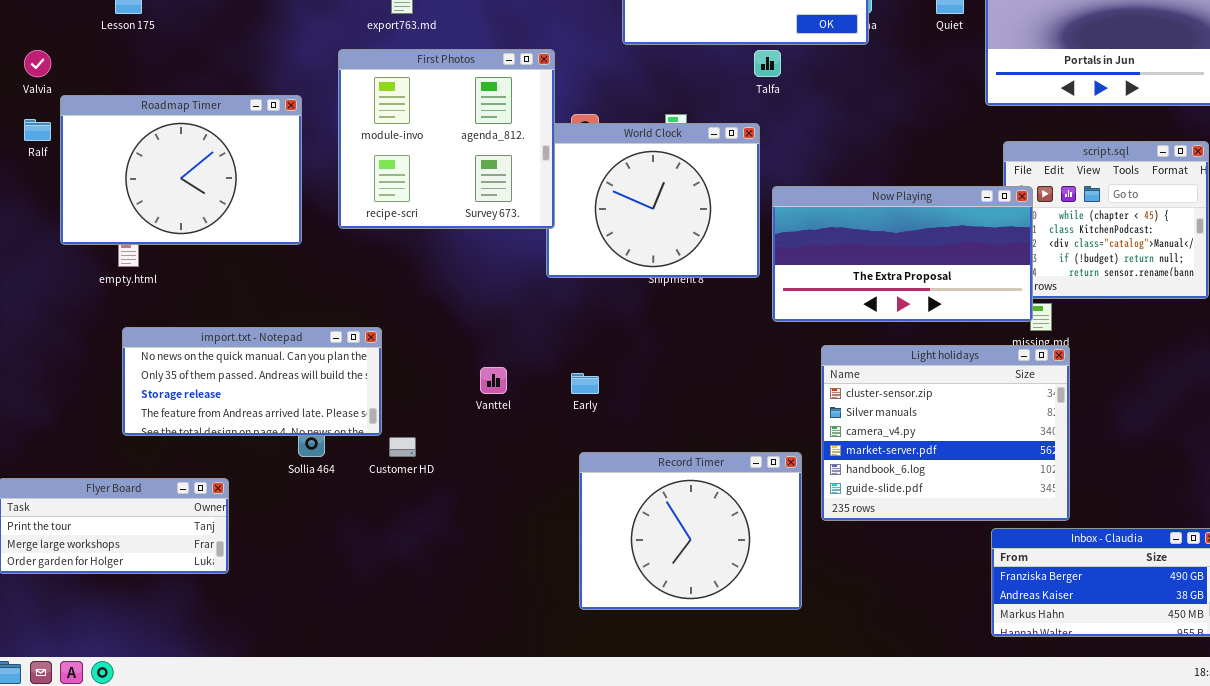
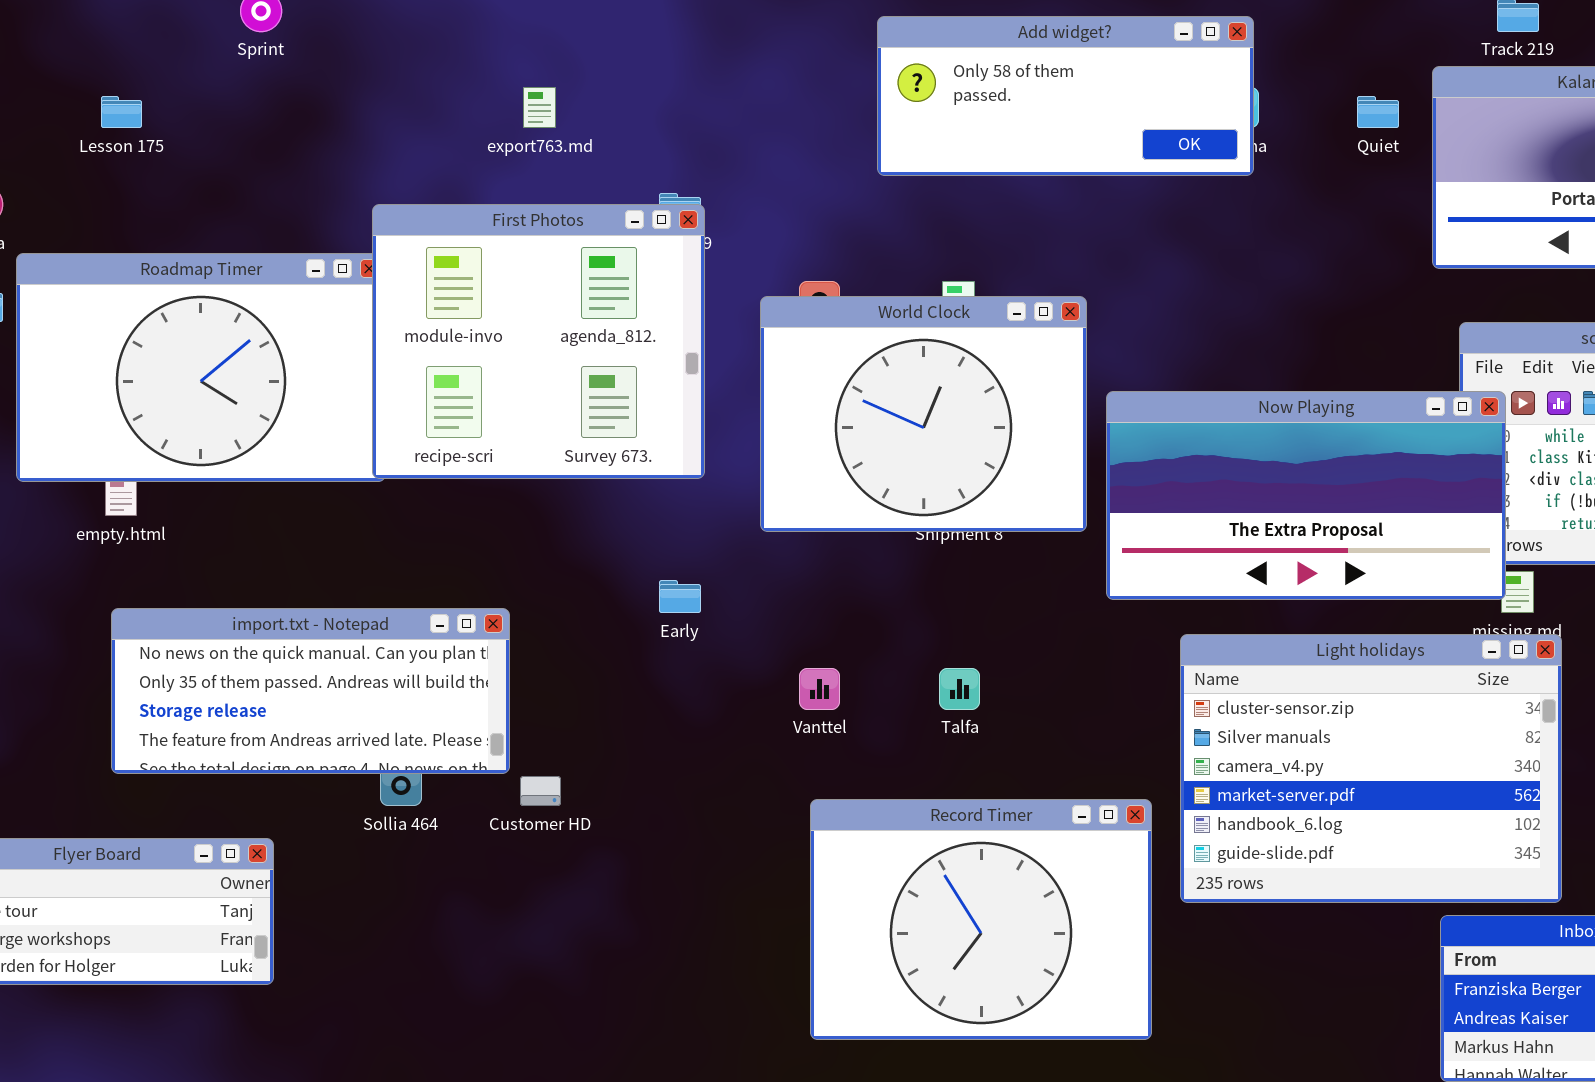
First Photos: [338,49,555,229] -> [372,204,705,479], moved
Talfa: [754,50,781,77] -> [939,668,980,710], moved
Vanttel: [480,367,507,394] -> [799,668,840,710], moved
Early: [571,373,599,394] -> [659,580,701,613], moved

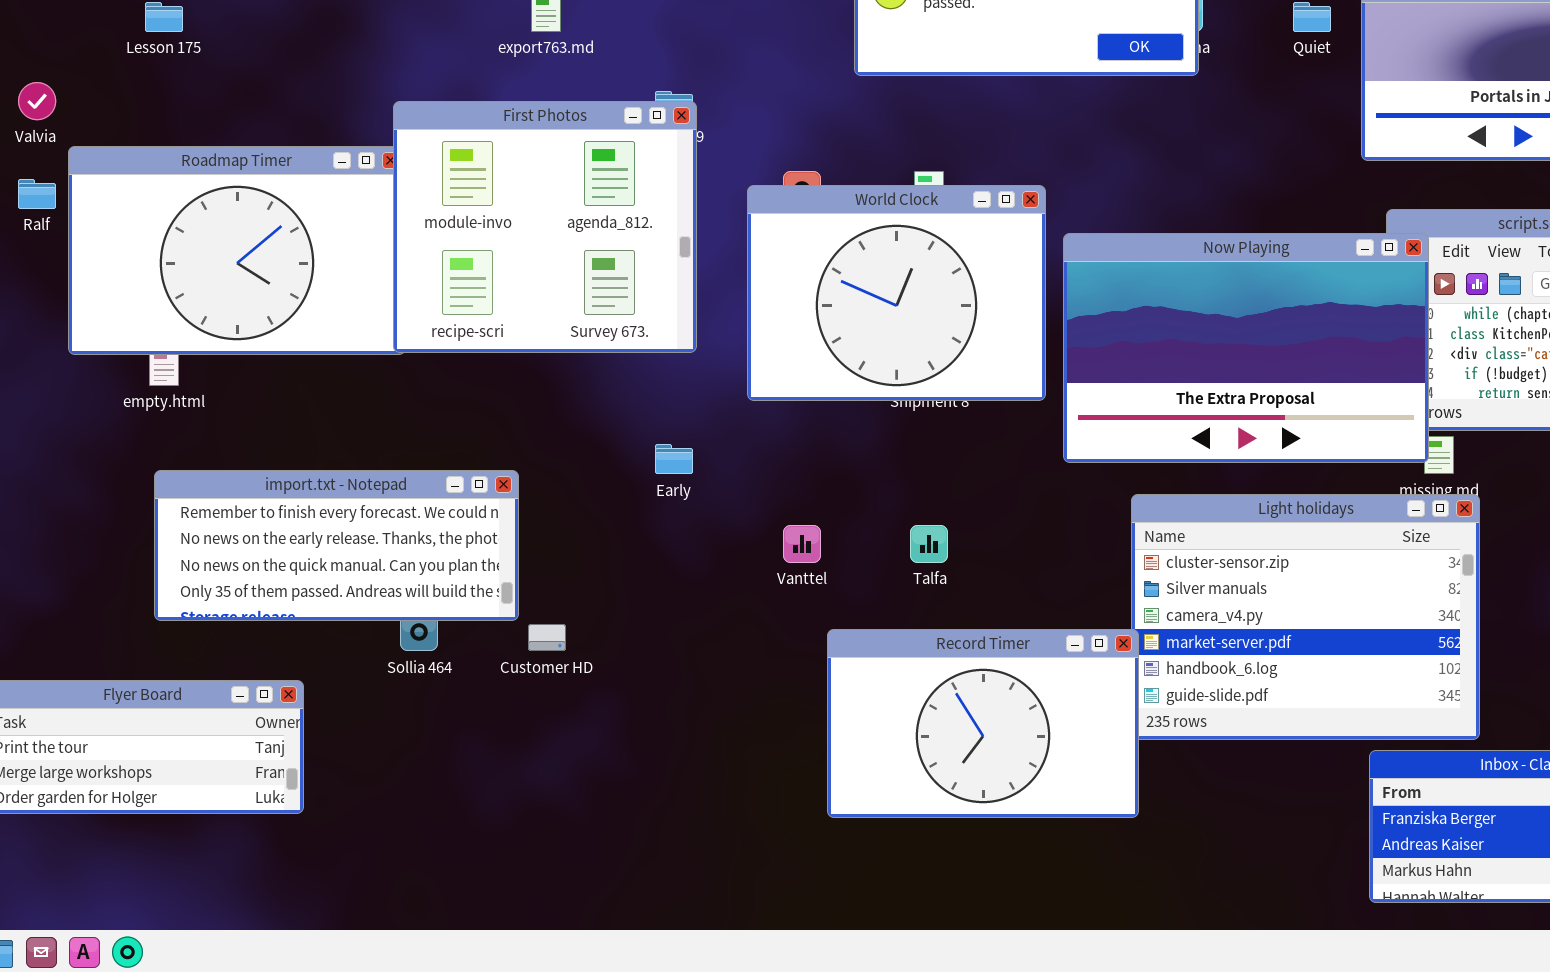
Now Playing: [1106,391,1506,600] -> [1063,233,1429,463], resized
import.txt - Notepad: [111,608,510,774] -> [154,470,519,621], scrolled up 2 rows
Record Timer: [810,799,1152,1040] -> [827,629,1139,818], moved, resized

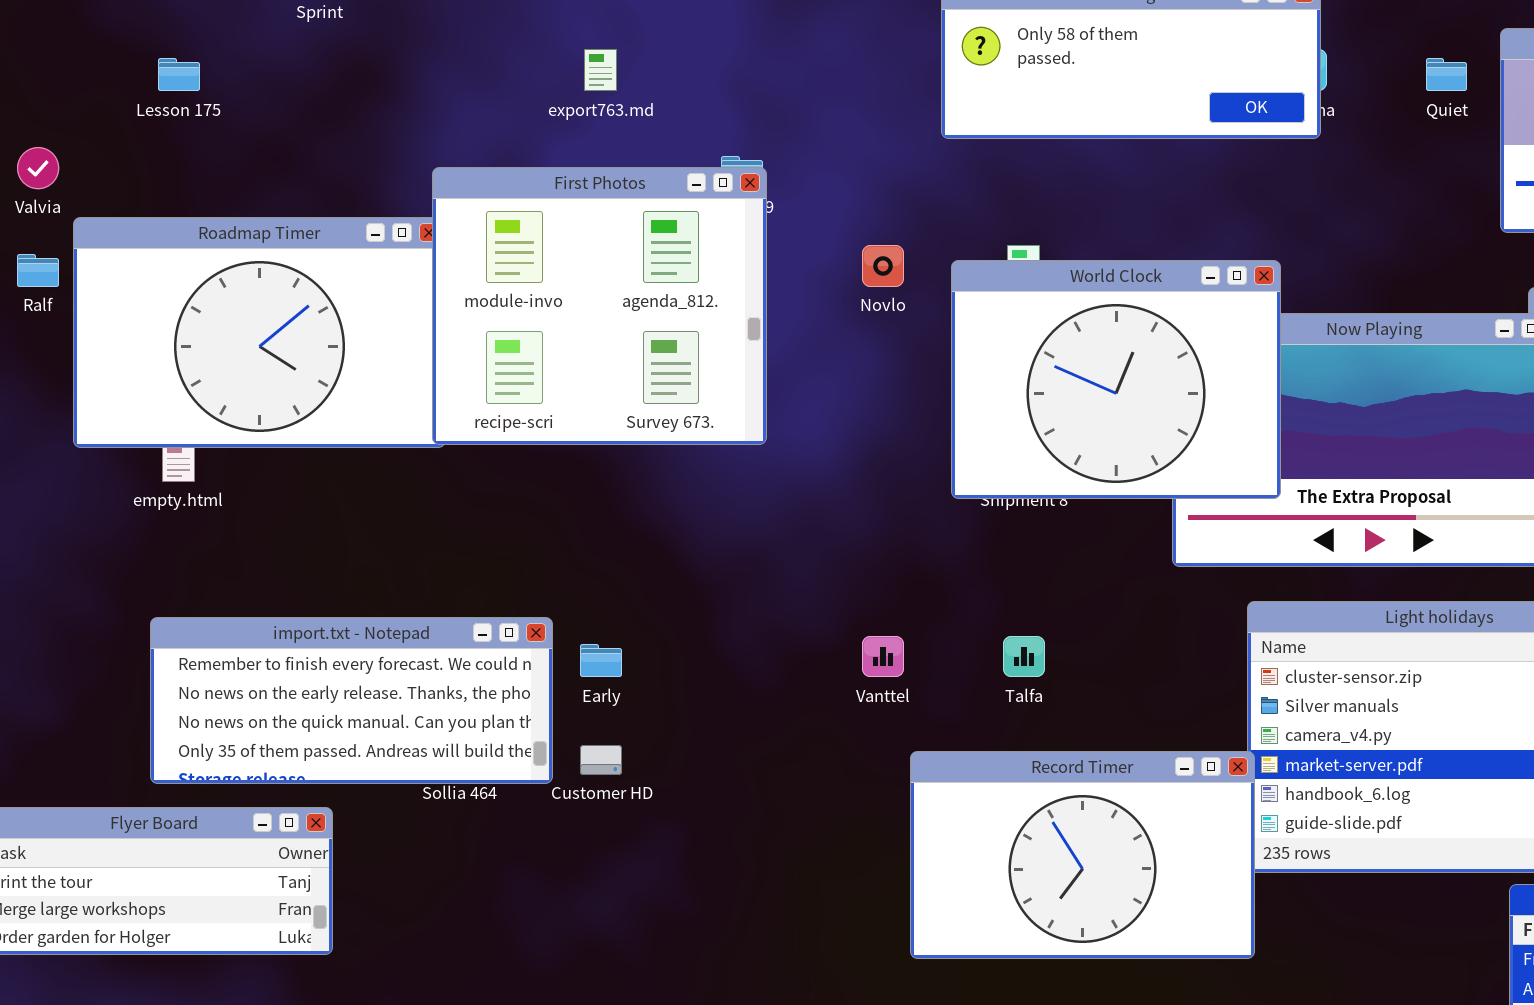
World Clock: [747,185,1046,401] -> [951,260,1281,499], moved
Early: [655,444,693,474] -> [580,644,622,677], moved
import.txt - Notepad: [154,470,519,621] -> [150,617,553,784], moved

